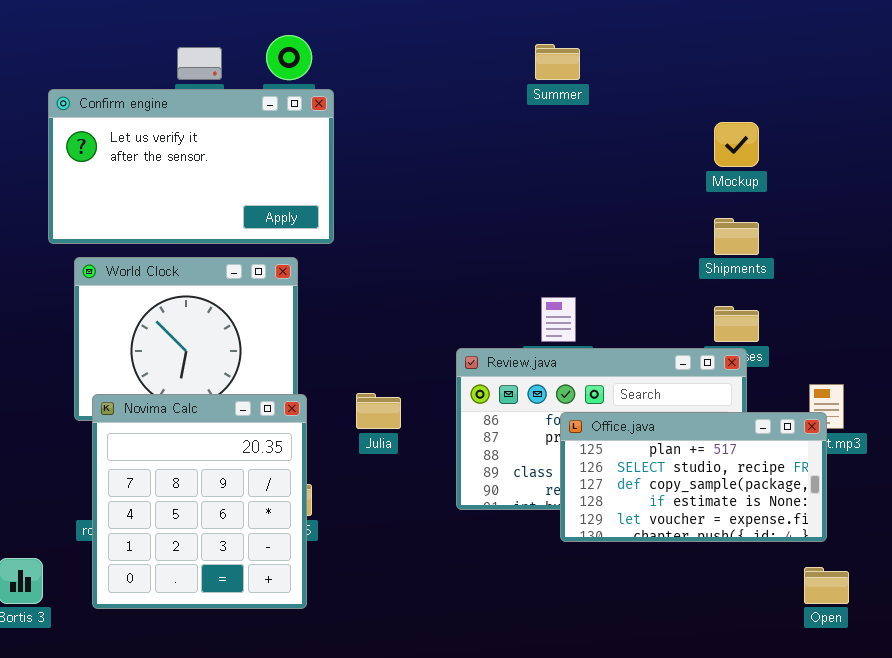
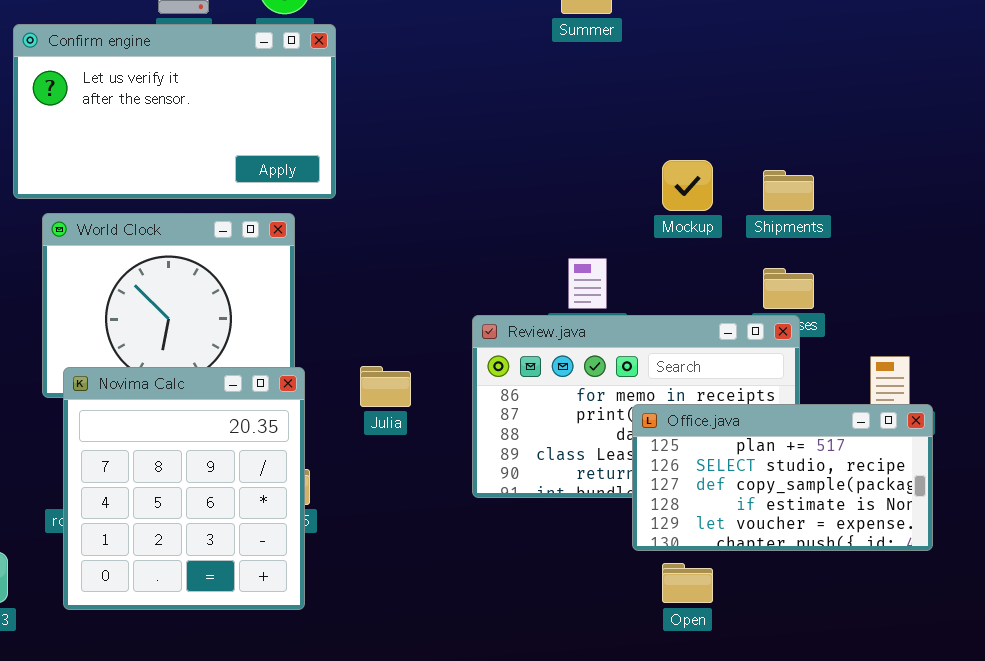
Mockup: [714,122,759,167] -> [662,160,713,211], moved
Office.java: [560,412,827,542] -> [632,404,933,551], moved
Open: [804,567,849,604] -> [662,563,713,603], moved

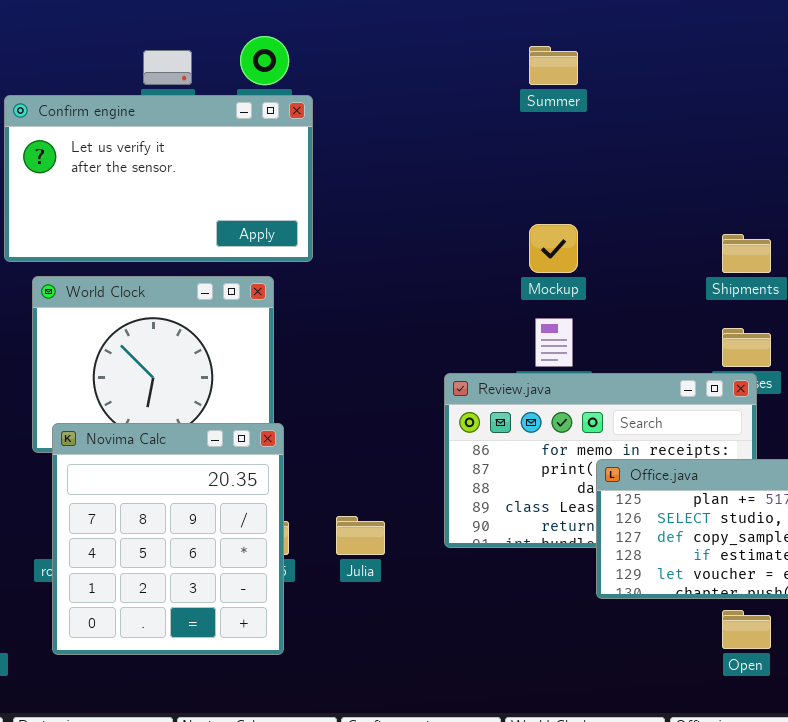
Mockup: [662,160,713,211] -> [529,224,578,273], moved
Julia: [360,366,411,407] -> [336,516,385,555], moved
Open: [662,563,713,603] -> [722,610,771,649], moved

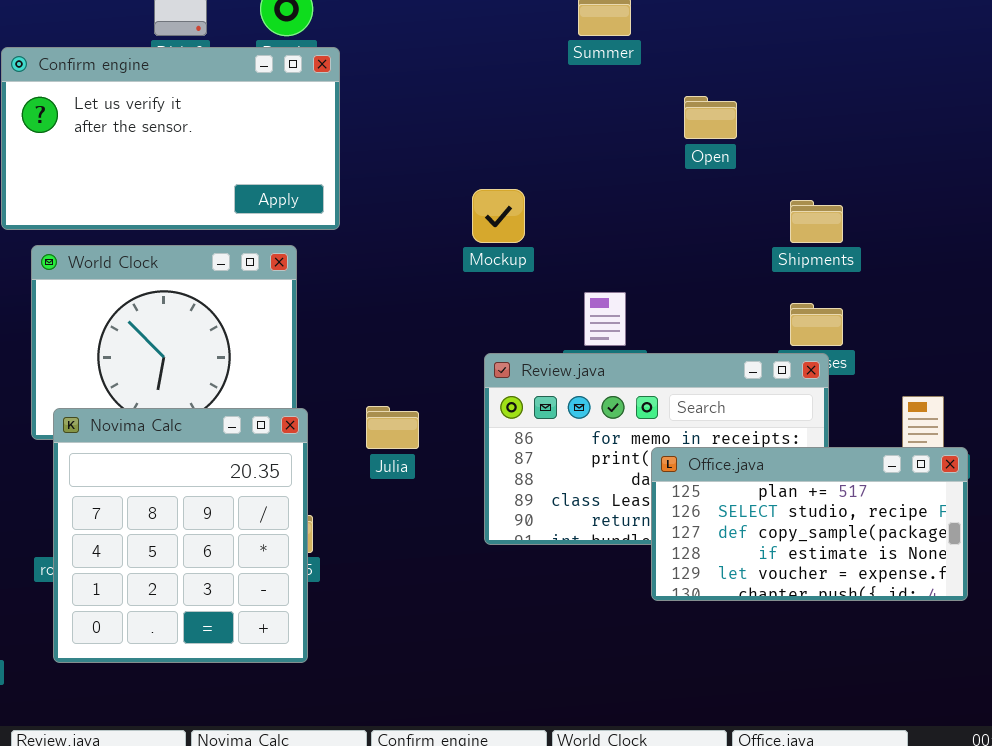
Mockup: [529,224,578,273] -> [472,189,525,243], moved
Julia: [336,516,385,555] -> [366,406,419,449], moved
Open: [722,610,771,649] -> [684,96,737,139], moved

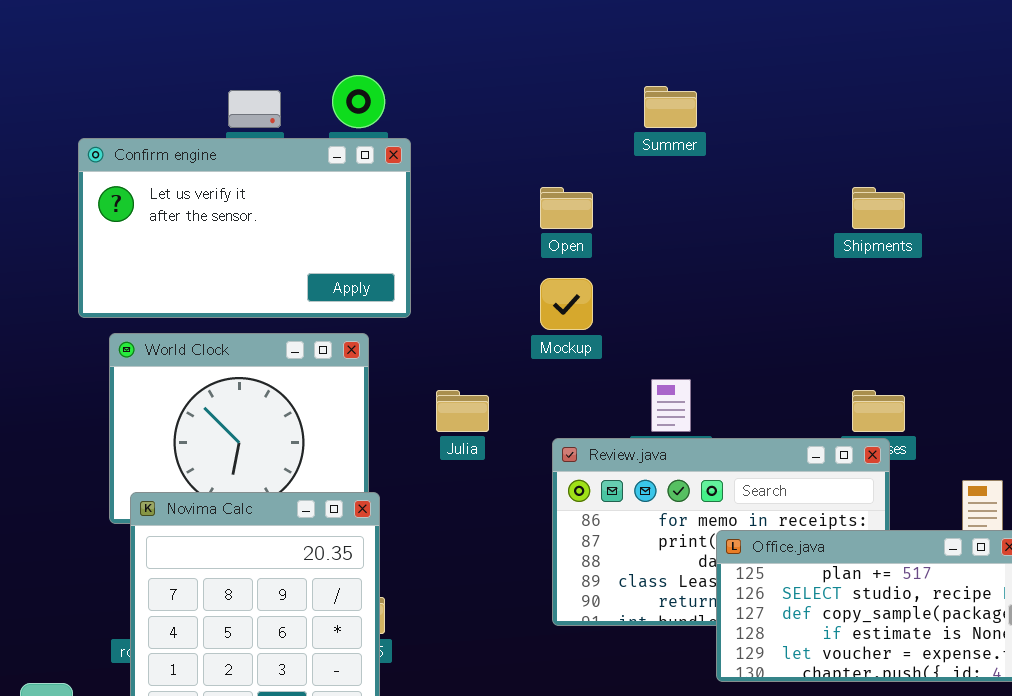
Open: [684,96,737,139] -> [540,187,593,229], moved
Shipments: [790,200,843,243] -> [852,187,905,229], moved
Julia: [366,406,419,449] -> [436,390,489,432], moved

